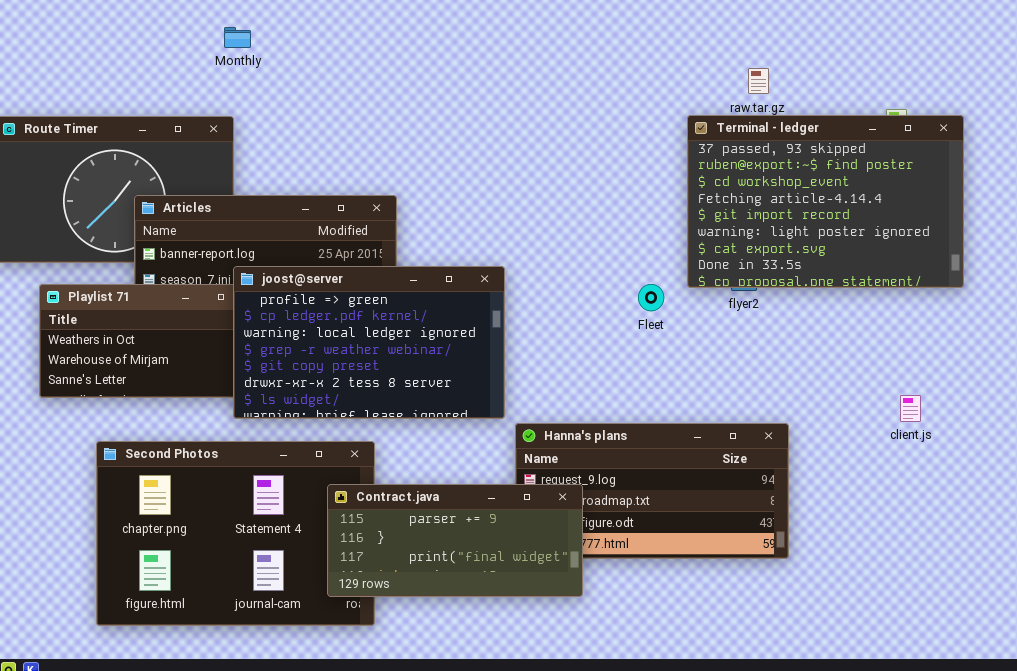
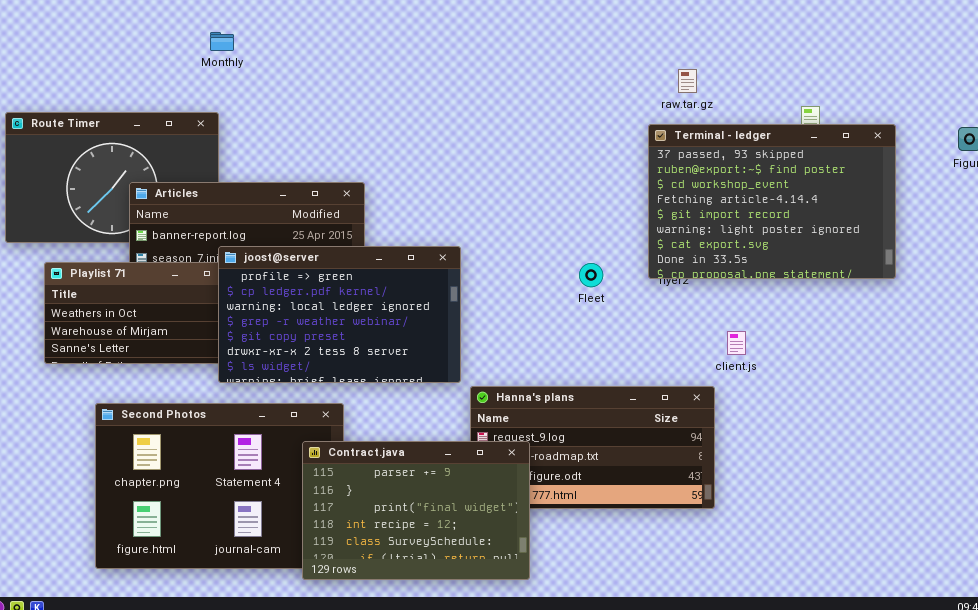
Terminal - ledger: [687,115,964,288] -> [648,124,896,279], moved
client.js: [900,395,921,422] -> [727,331,746,355], moved
Contract.java: [327,484,583,597] -> [302,441,530,580], resized

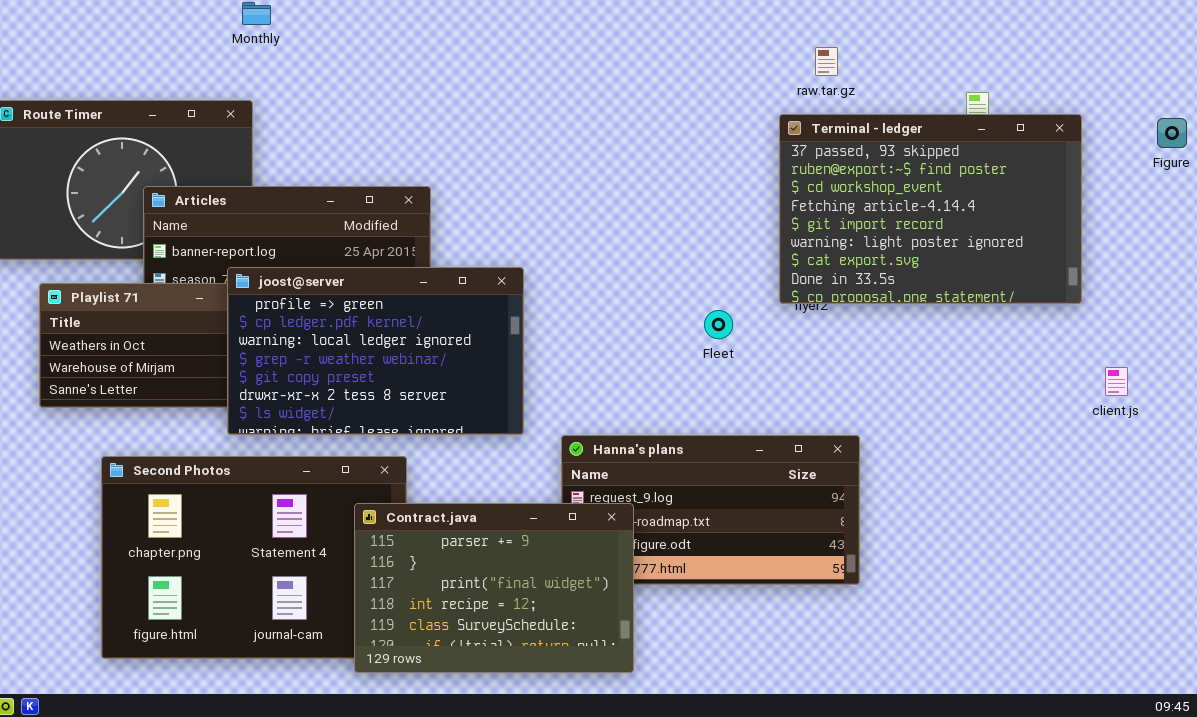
joost@server: [218,246,461,383] -> [227,267,524,435], moved
Fleet: [579,263,603,287] -> [704,310,733,339], moved
client.js: [727,331,746,355] -> [1105,367,1128,396], moved

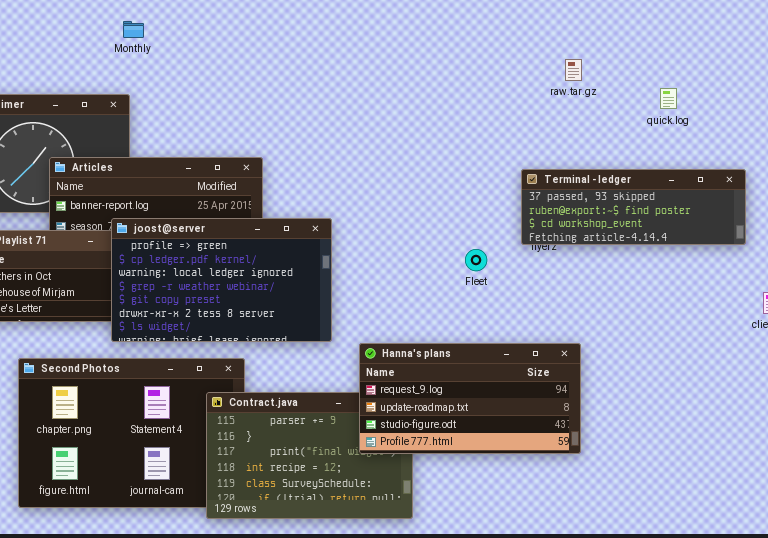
raw.tar.gz: [815,47,838,76] -> [565,59,582,81], moved
Terminal - ledger: [779,114,1082,304] -> [521,169,746,245], resized
Hanna's plans: [561,435,860,585] -> [359,343,581,454], raised

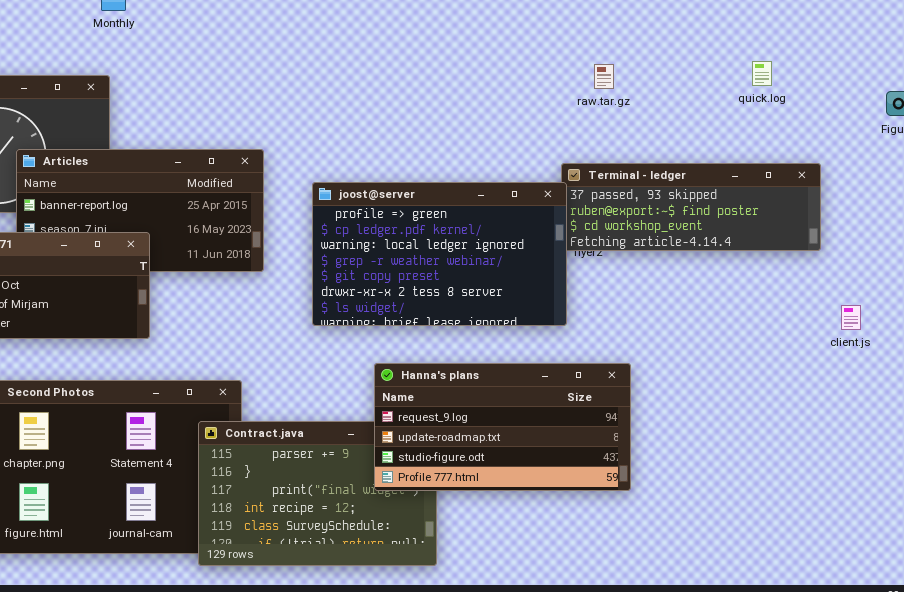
raw.tar.gz: [565,59,582,81] -> [594,64,614,89], moved
quick.log: [660,88,677,109] -> [752,61,772,86], moved
joost@server: [111,218,332,342] -> [312,182,567,326], moved

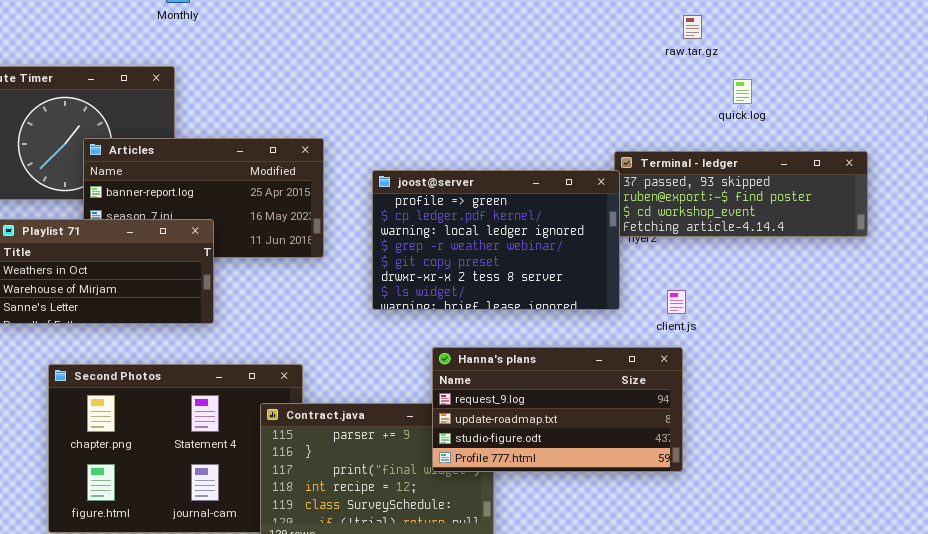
quick.log: [752,61,772,86] -> [733,79,752,104], moved
raw.tar.gz: [594,64,614,89] -> [683,15,702,39], moved
client.js: [841,305,861,330] -> [667,290,686,314], moved

